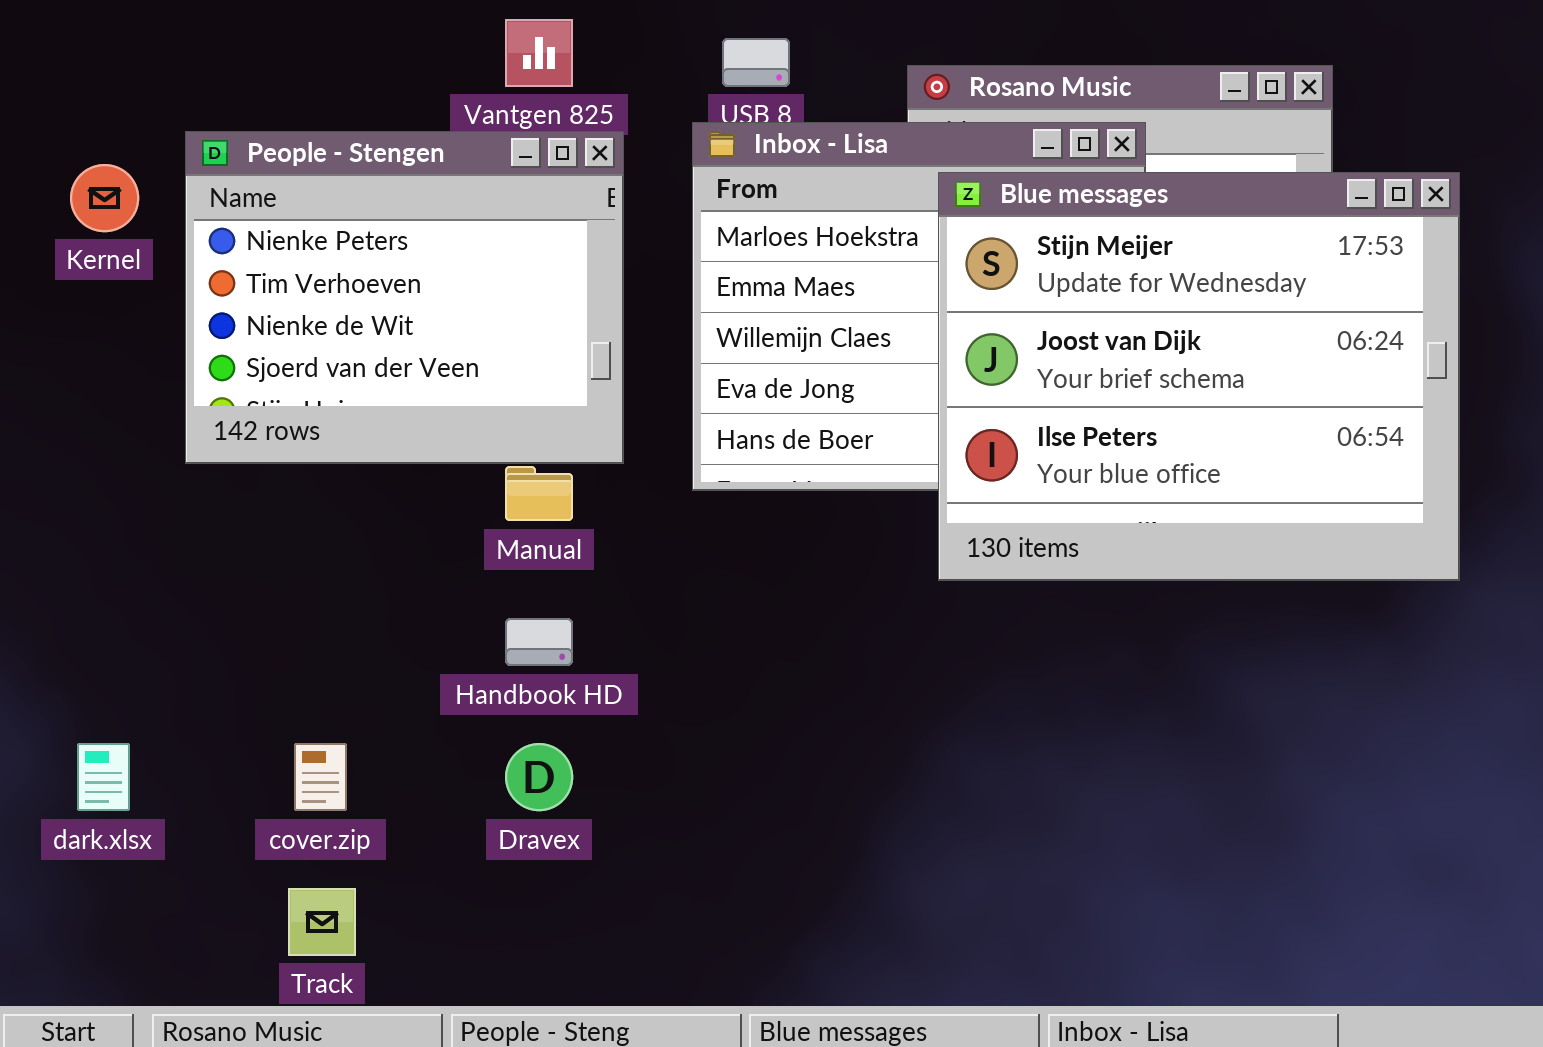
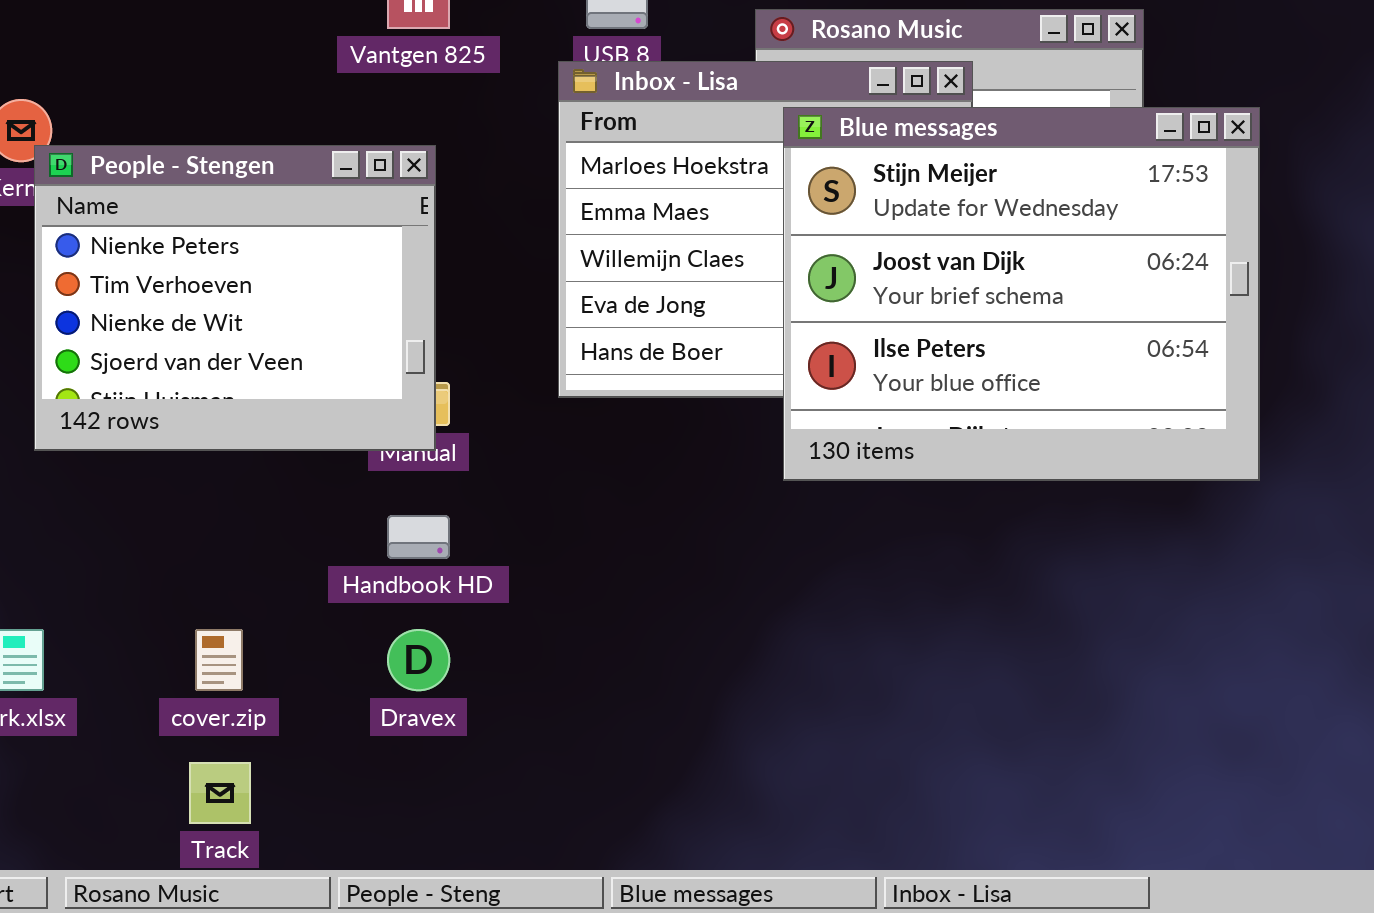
People - Stengen: [185,131,624,464] -> [34,145,436,451], moved

